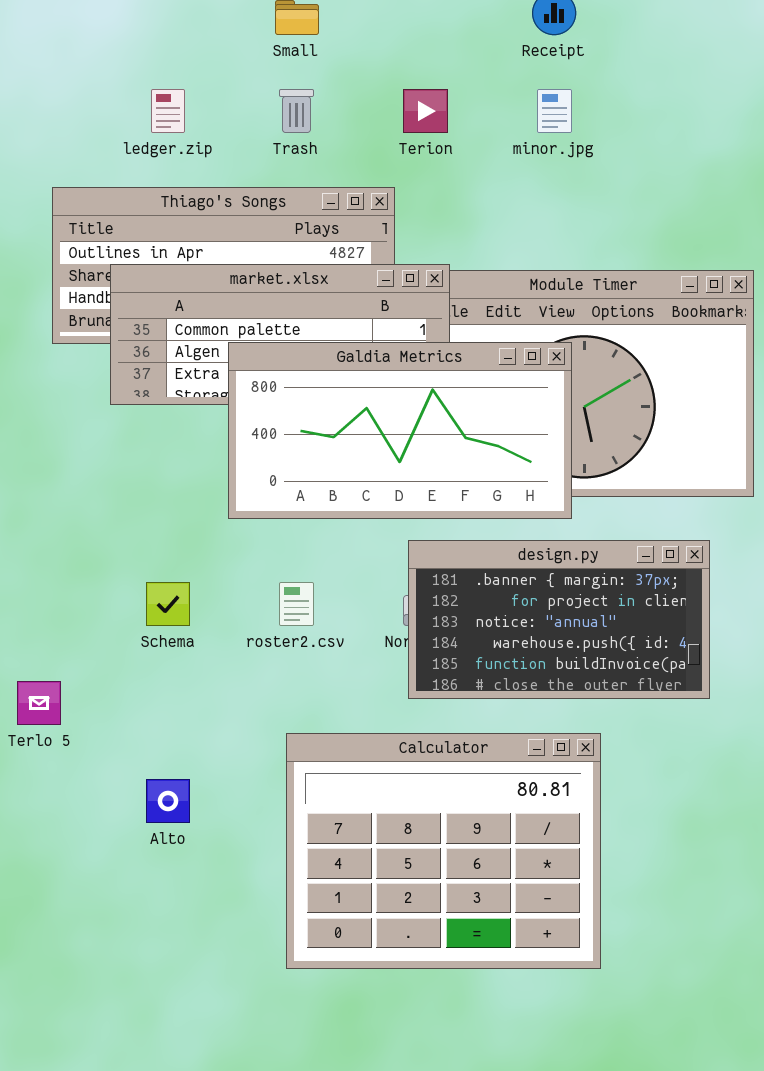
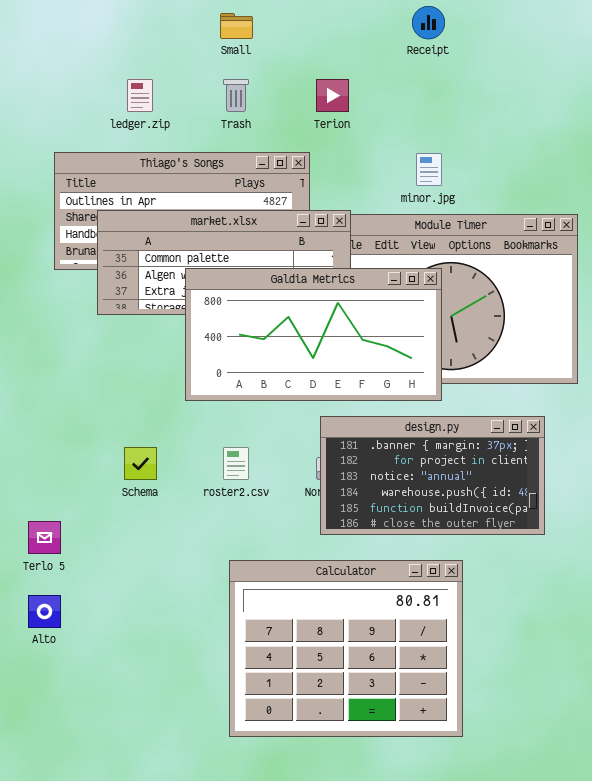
minor.jpg: [537,89,572,133] -> [416,153,442,186], moved
Alto: [146,779,190,823] -> [28,595,61,628], moved

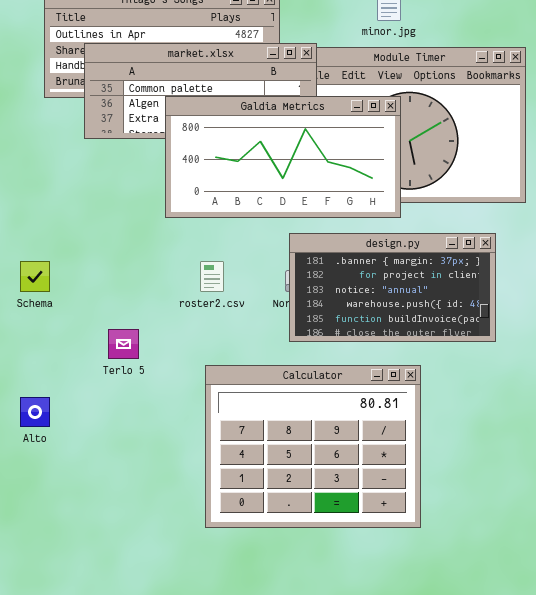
Schema: [124,447,157,480] -> [20,261,50,292], moved
Terlo 5: [28,521,61,554] -> [108,329,139,359], moved

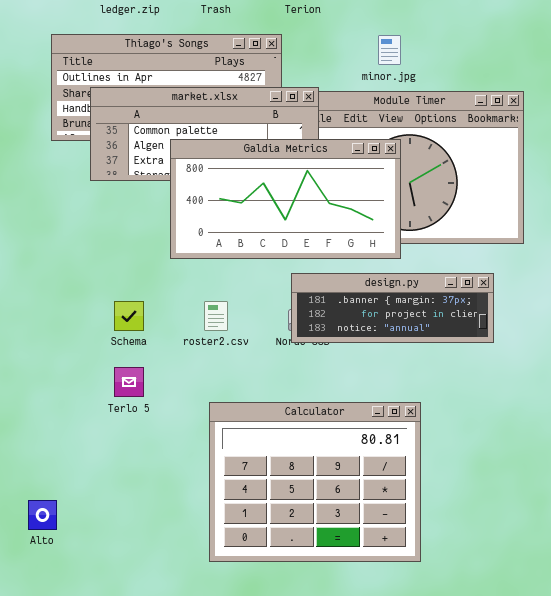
design.py: [289,233,496,342] -> [291,273,494,343], resized
Schema: [20,261,50,292] -> [114,301,144,331], moved
Alto: [20,397,50,427] -> [28,500,57,530], moved

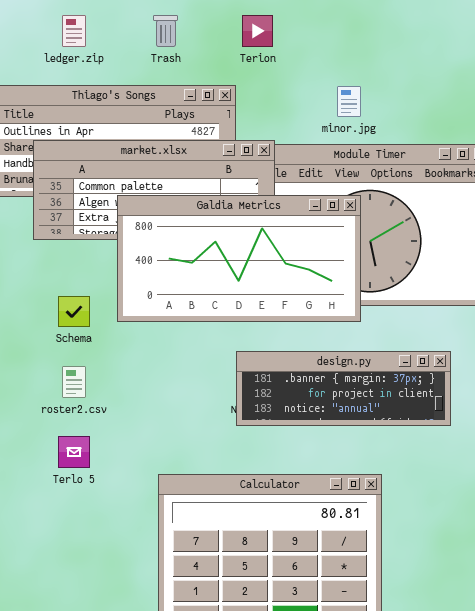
design.py: [291,273,494,343] -> [236,351,451,426], moved
Schema: [114,301,144,331] -> [58,296,90,327], moved
roster2.csv: [204,301,228,331] -> [62,366,86,398], moved

